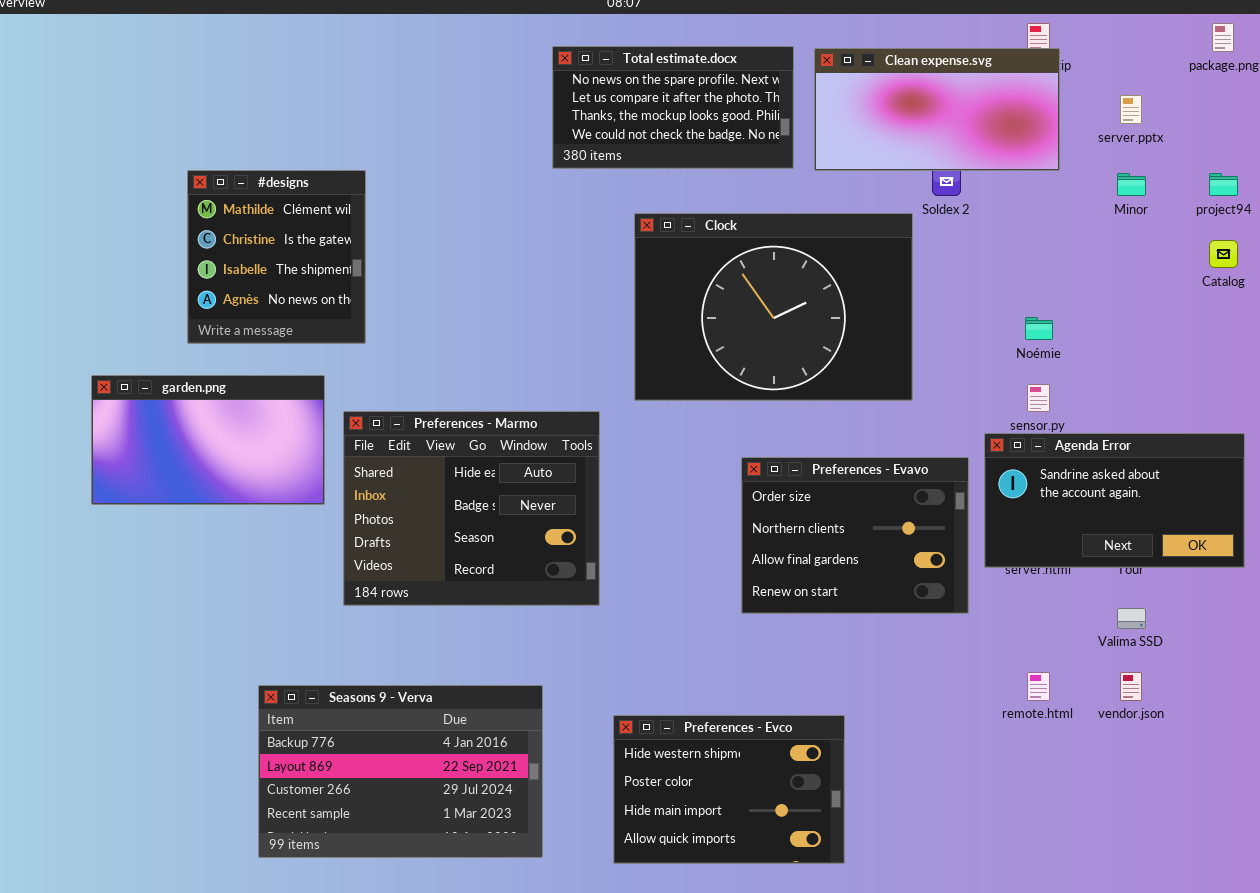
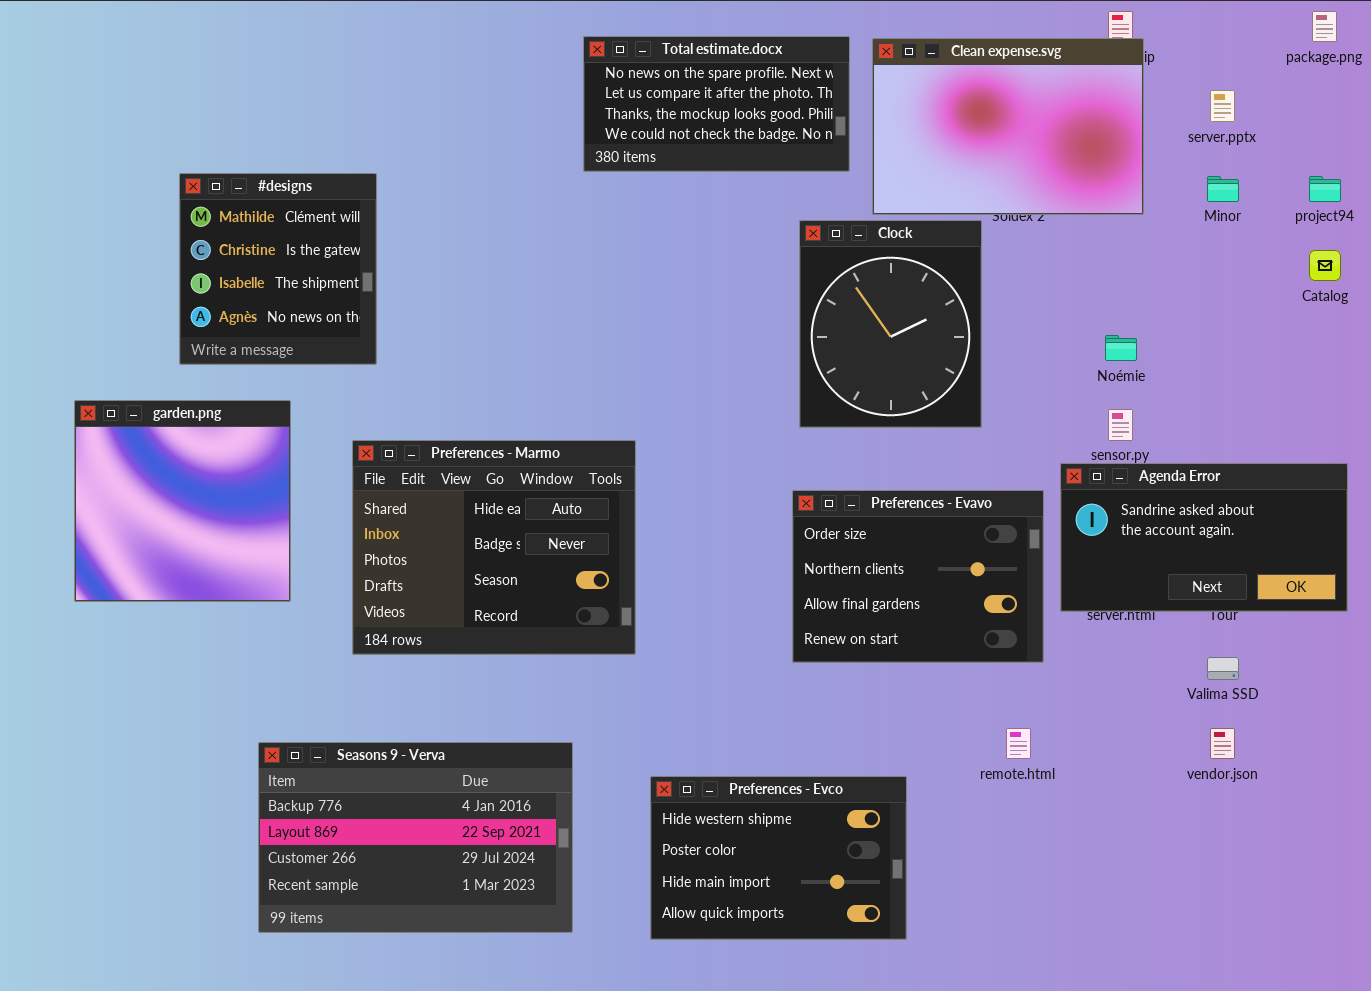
Clean expense.svg: [814,48,1060,171] -> [872,38,1144,215], resized
Clock: [634,213,913,401] -> [799,220,982,428], resized
garden.png: [91,375,325,505] -> [74,400,291,602], resized
remote.html: [1027,672,1050,701] -> [1006,728,1031,759], moved

